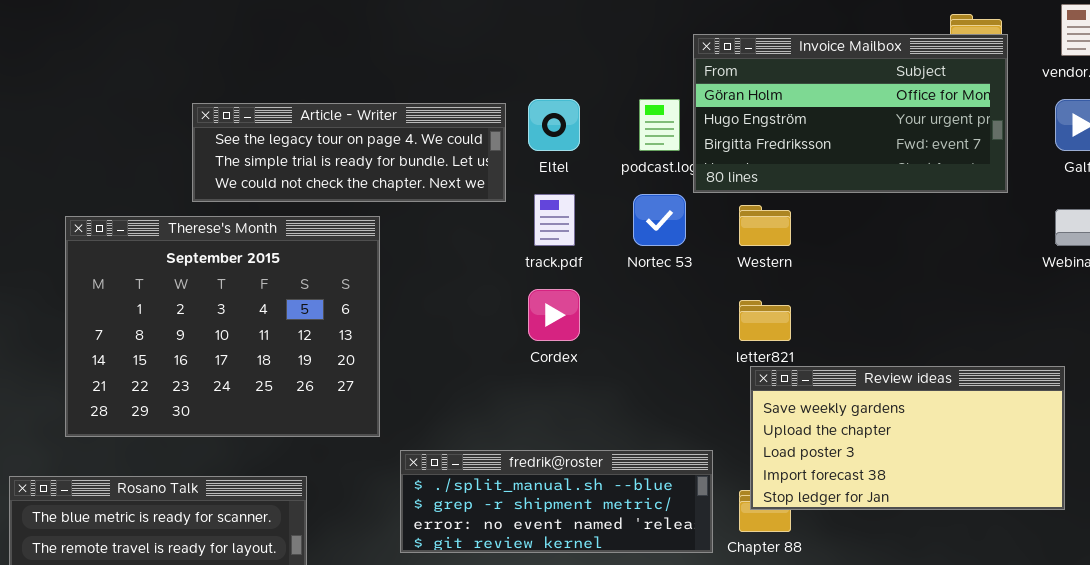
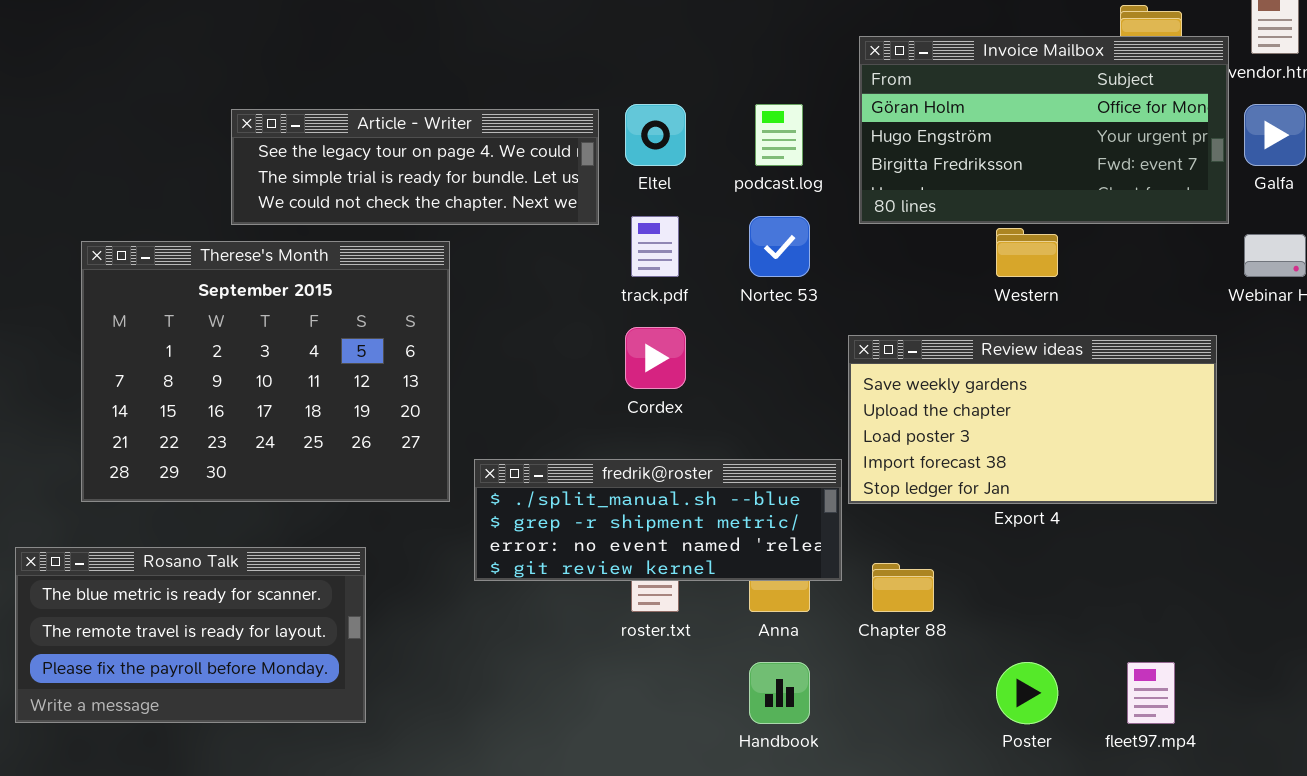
Invoice Mailbox: [693,34,1008,193] -> [859,36,1229,224], moved
Western: [739,205,791,246] -> [996,228,1058,277], moved
Review ideas: [750,366,1065,510] -> [848,335,1217,504], moved
fredrik@roster: [400,450,713,553] -> [474,459,842,581], moved

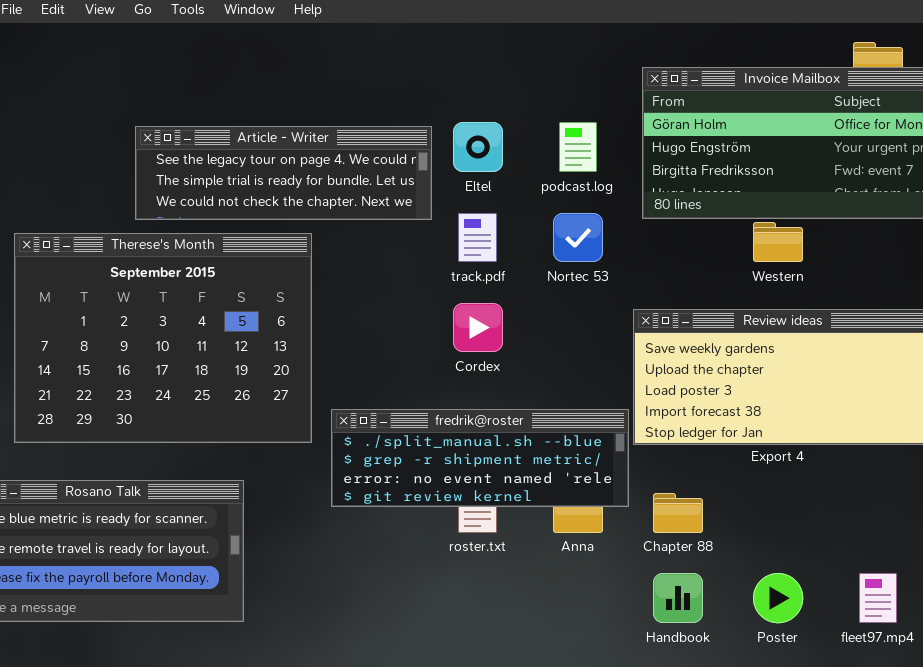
Handbook: [749,662,810,724] -> [653,573,703,623], moved

